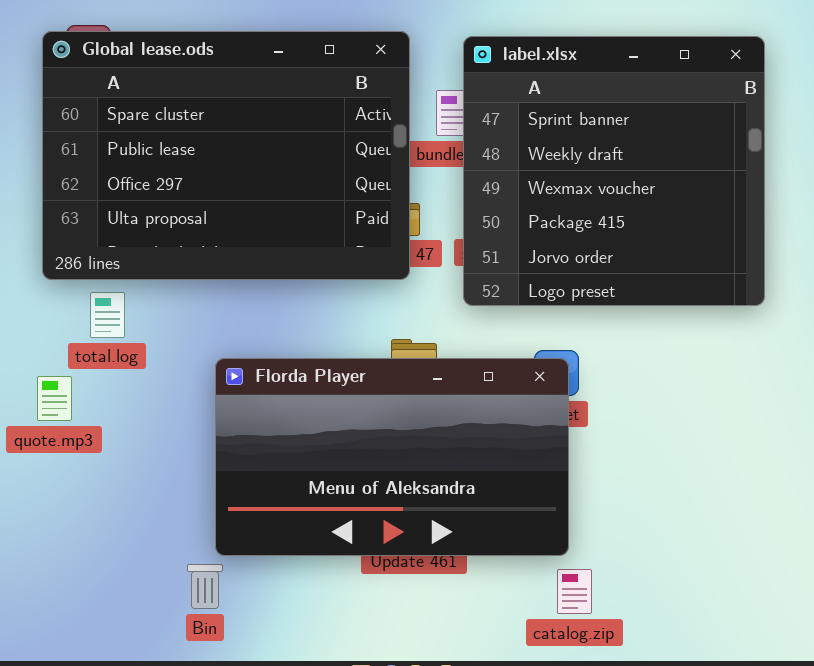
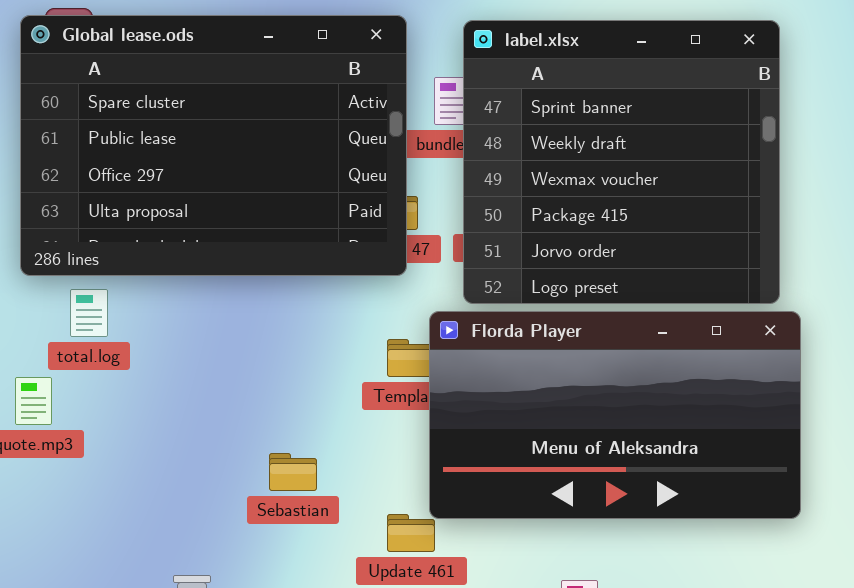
Florda Player: [215,358,569,556] -> [429,311,801,519], moved

